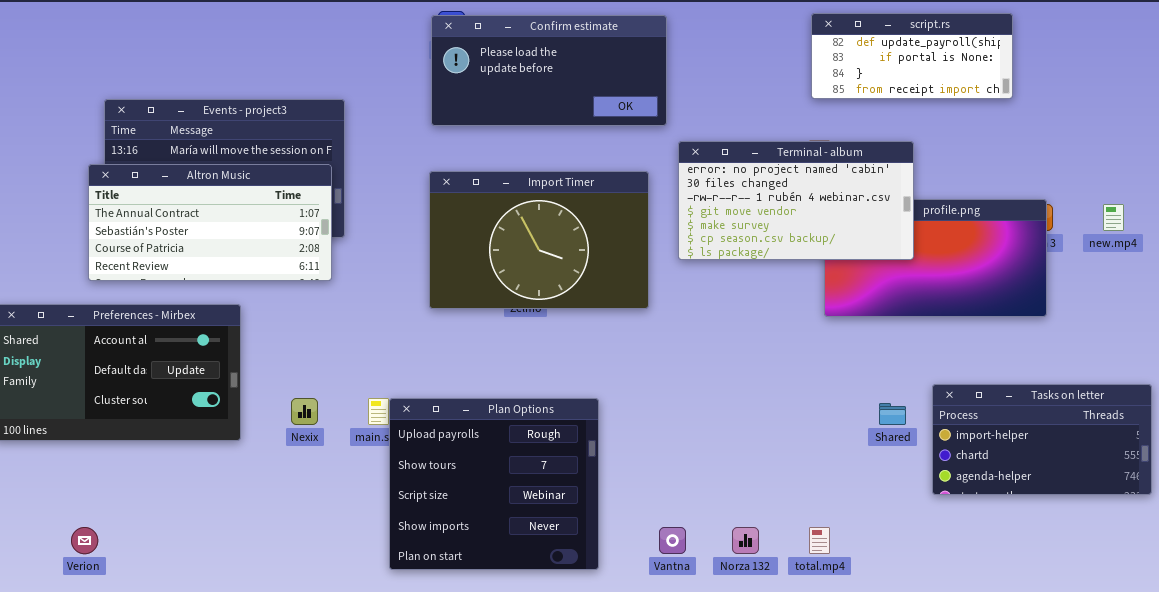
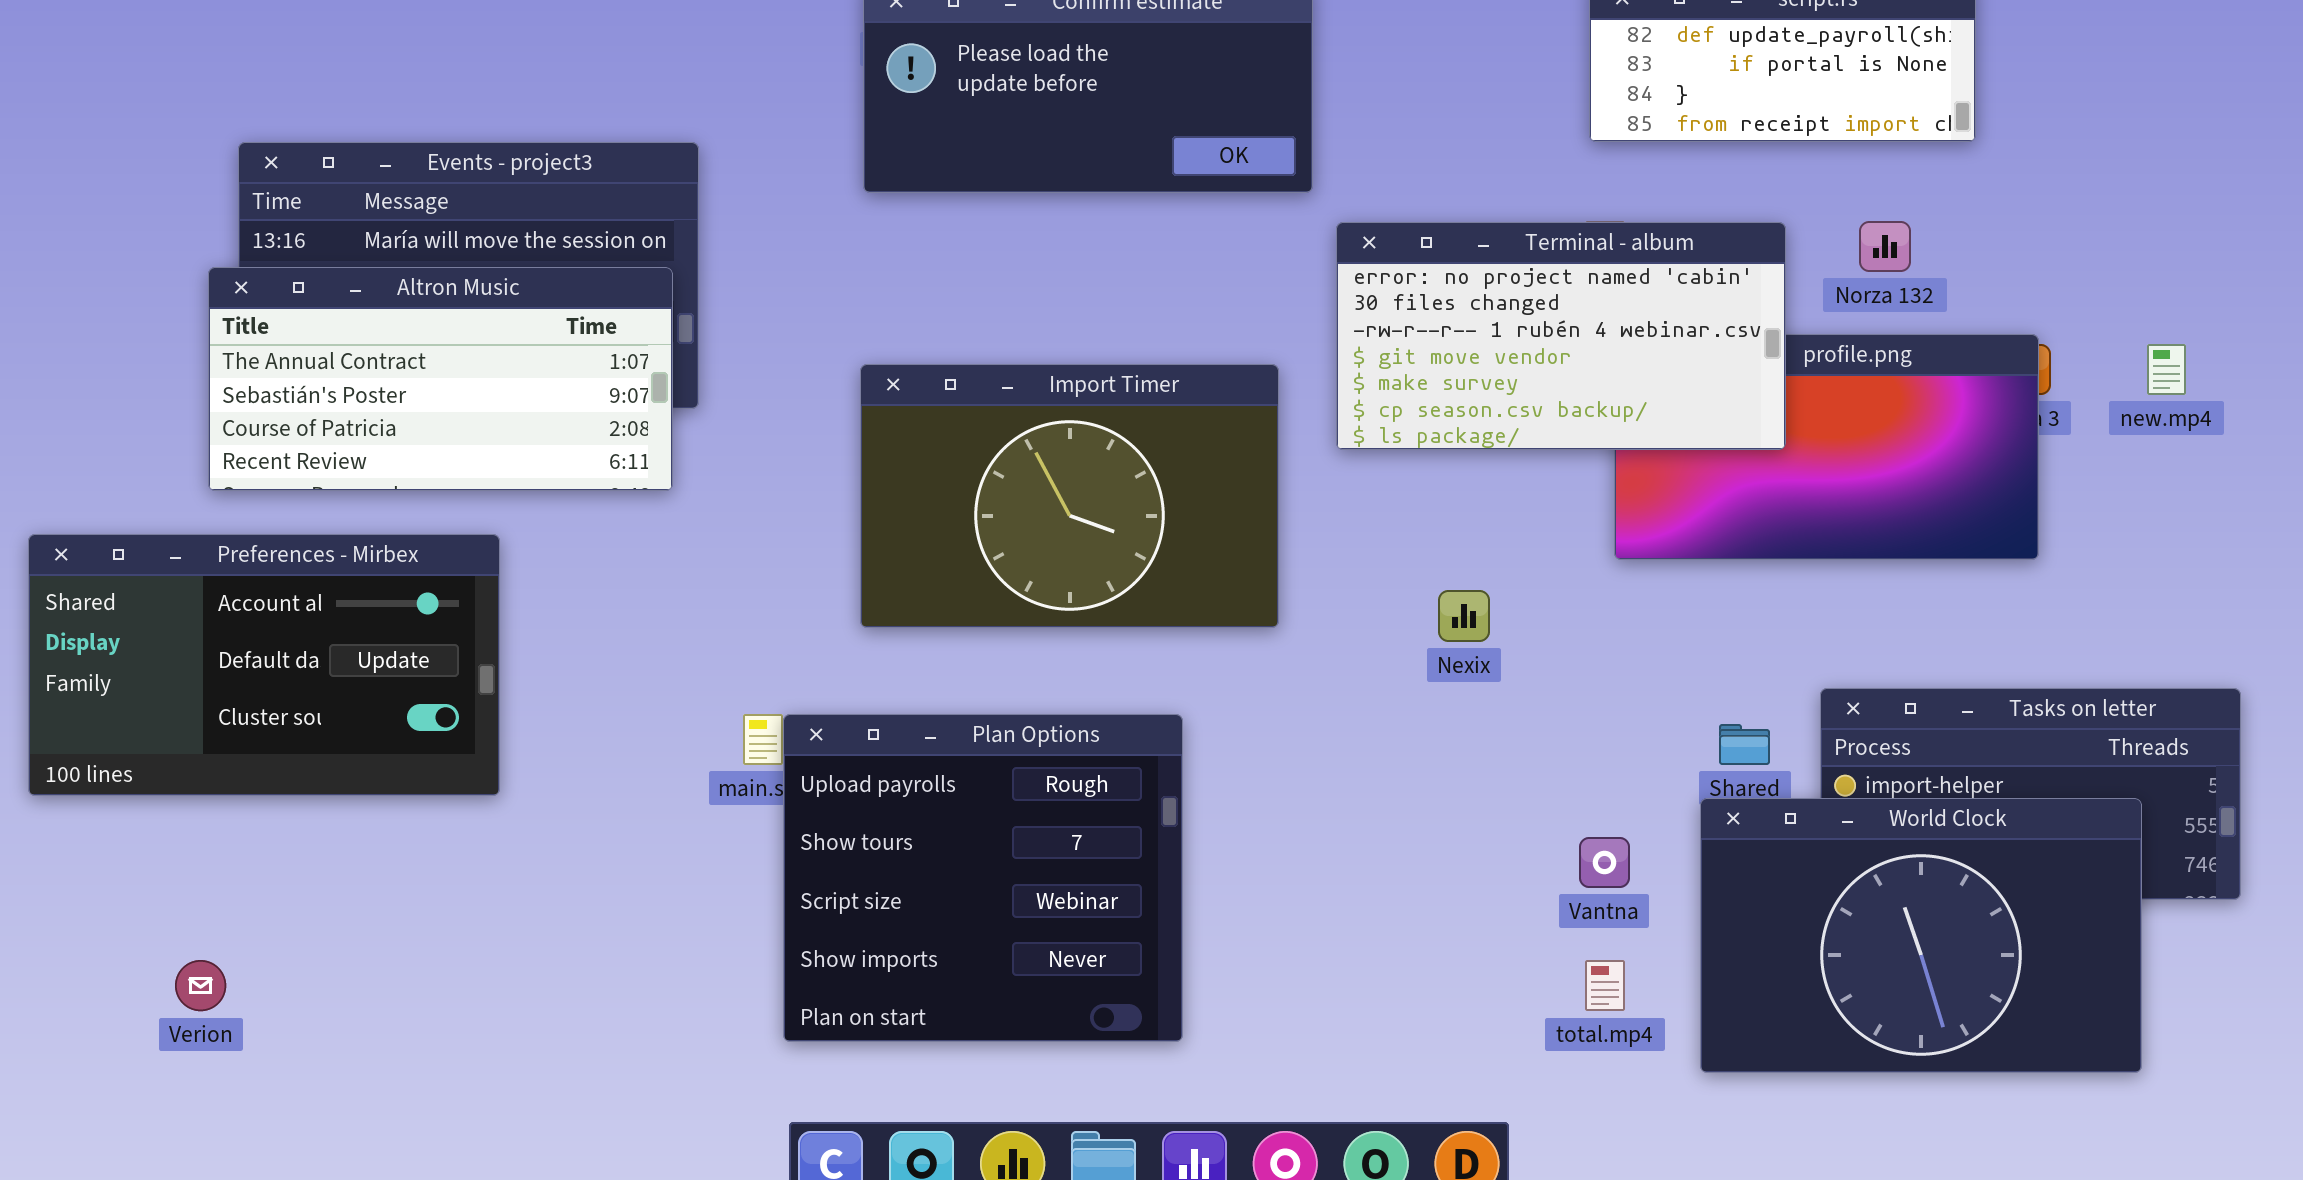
Import Timer: [429,171,649,309] -> [860,364,1279,628], moved
Nexix: [291,398,318,425] -> [1438,590,1490,642], moved
World Clock: none -> [1700,798,2142,1073], opened
Vantna: [659,527,686,554] -> [1579,837,1630,888], moved
Norza 132: [732,527,759,554] -> [1859,221,1911,272], moved

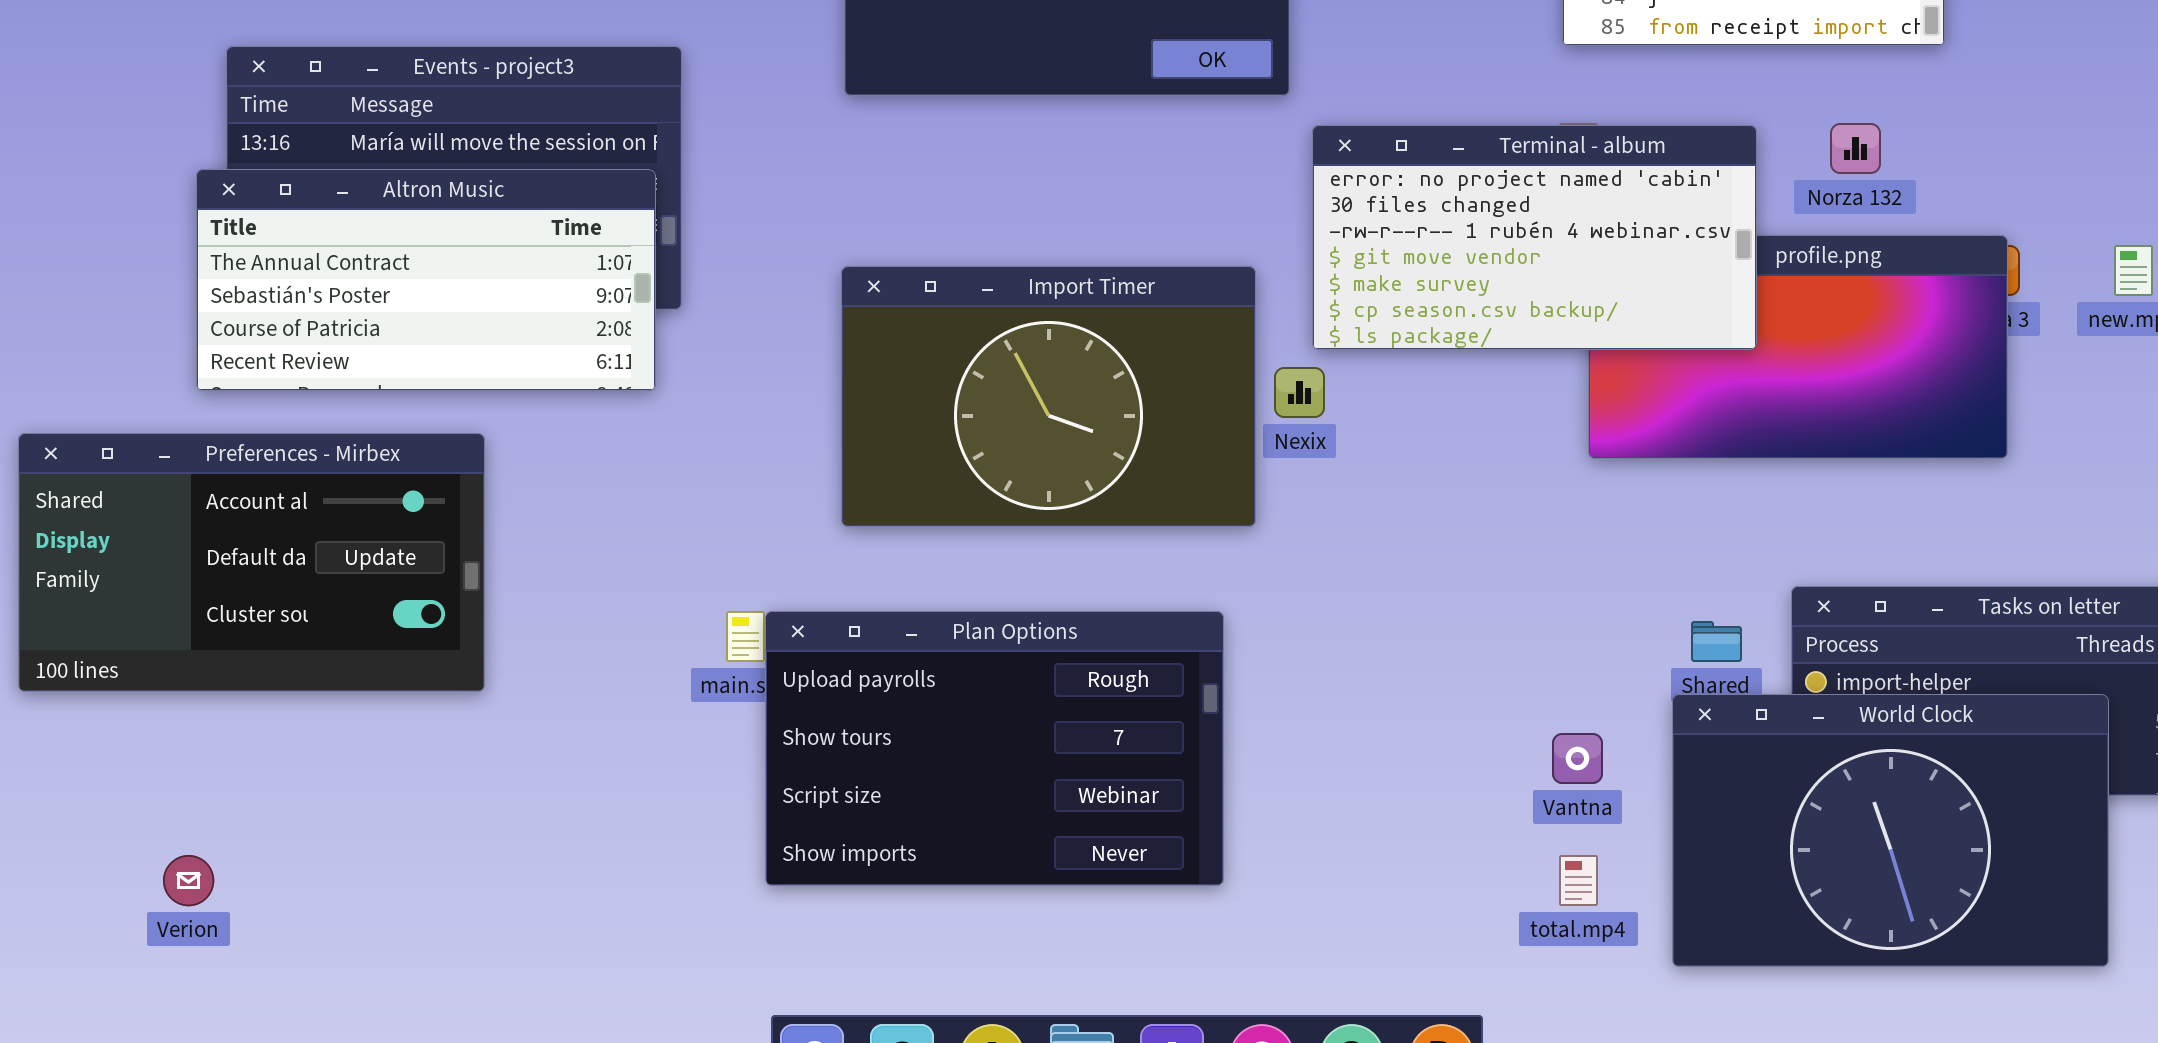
Nexix: [1438,590,1490,642] -> [1274,367,1325,418], moved
Plan Options: [783,714,1183,1042] -> [765,611,1224,886], resized

